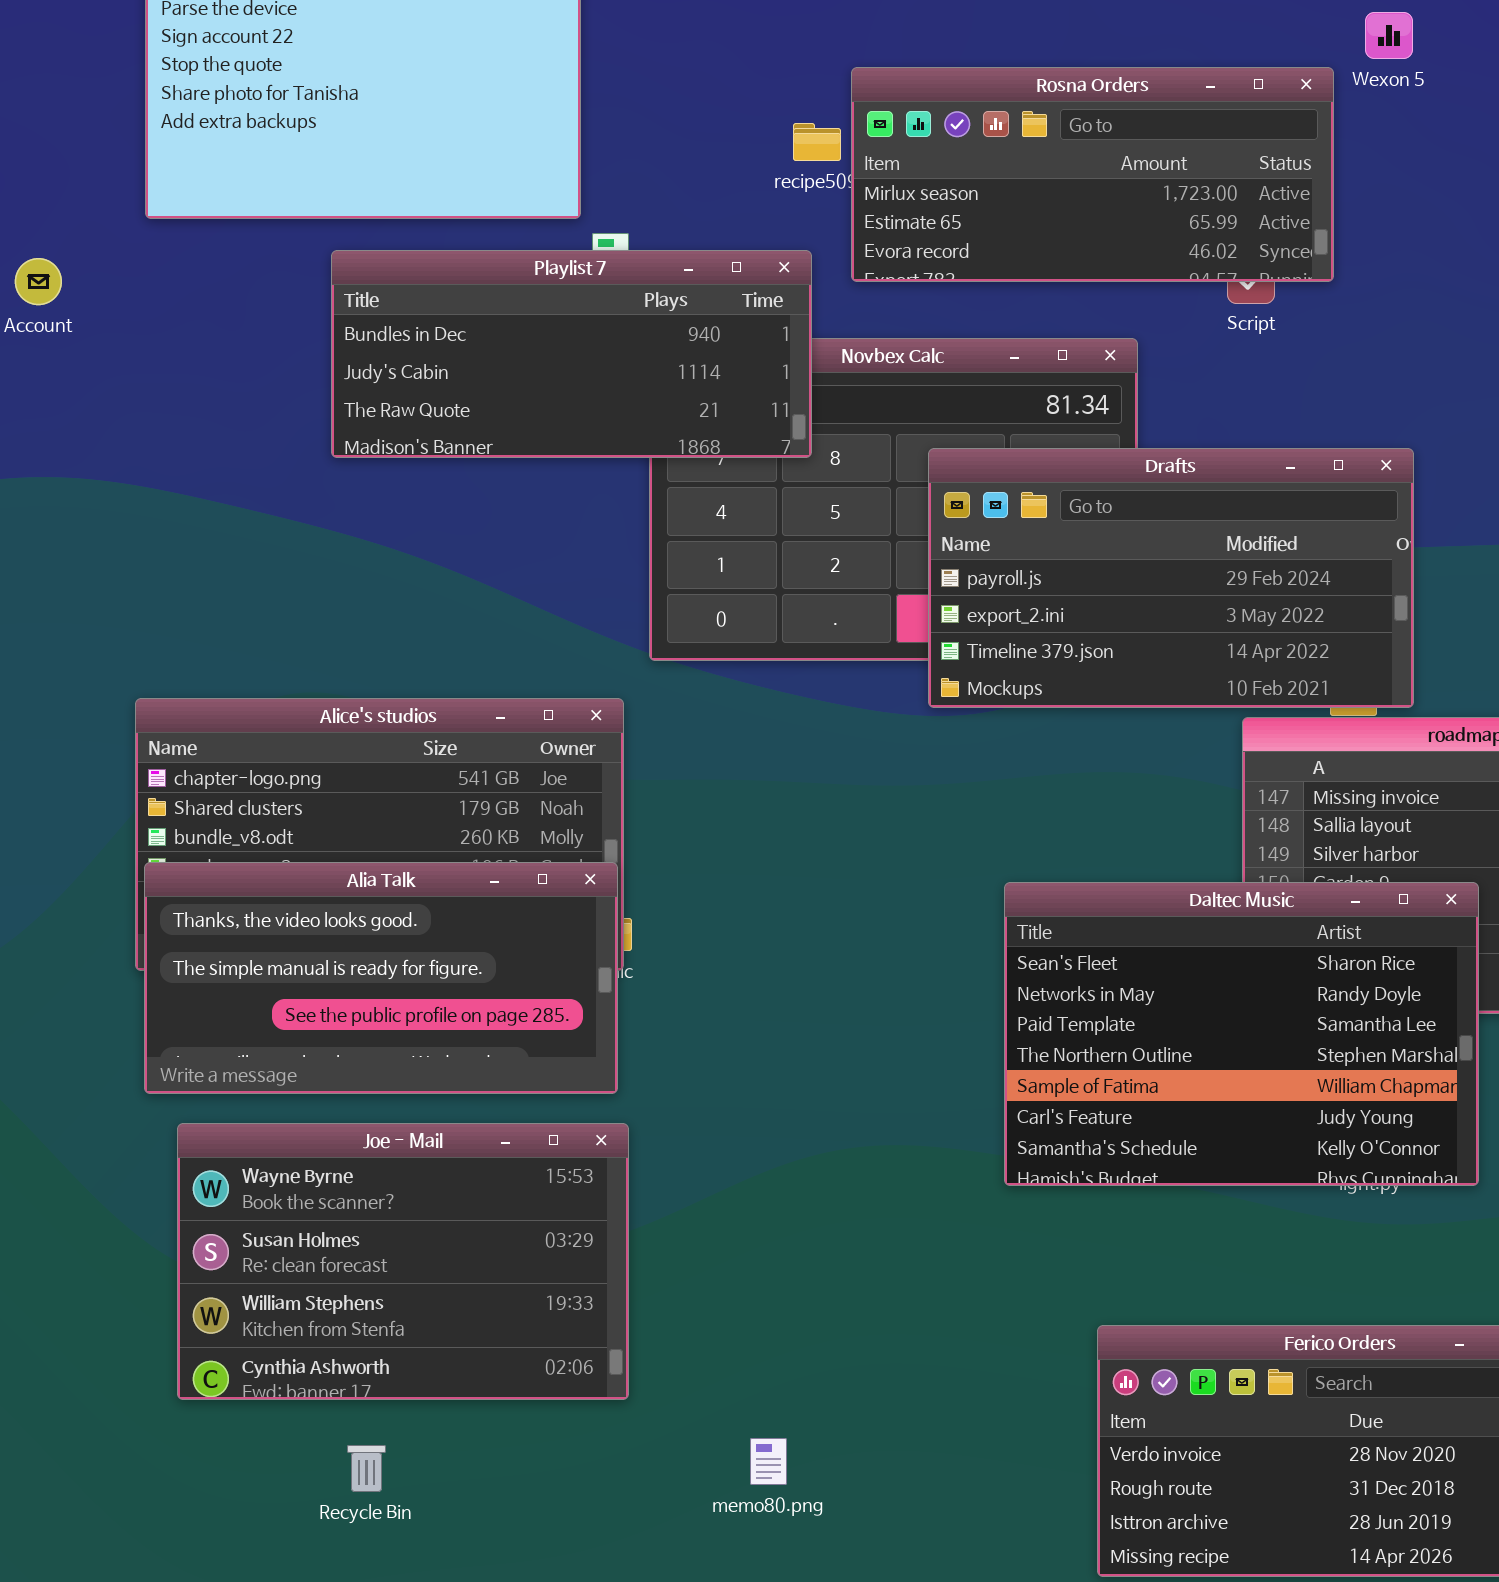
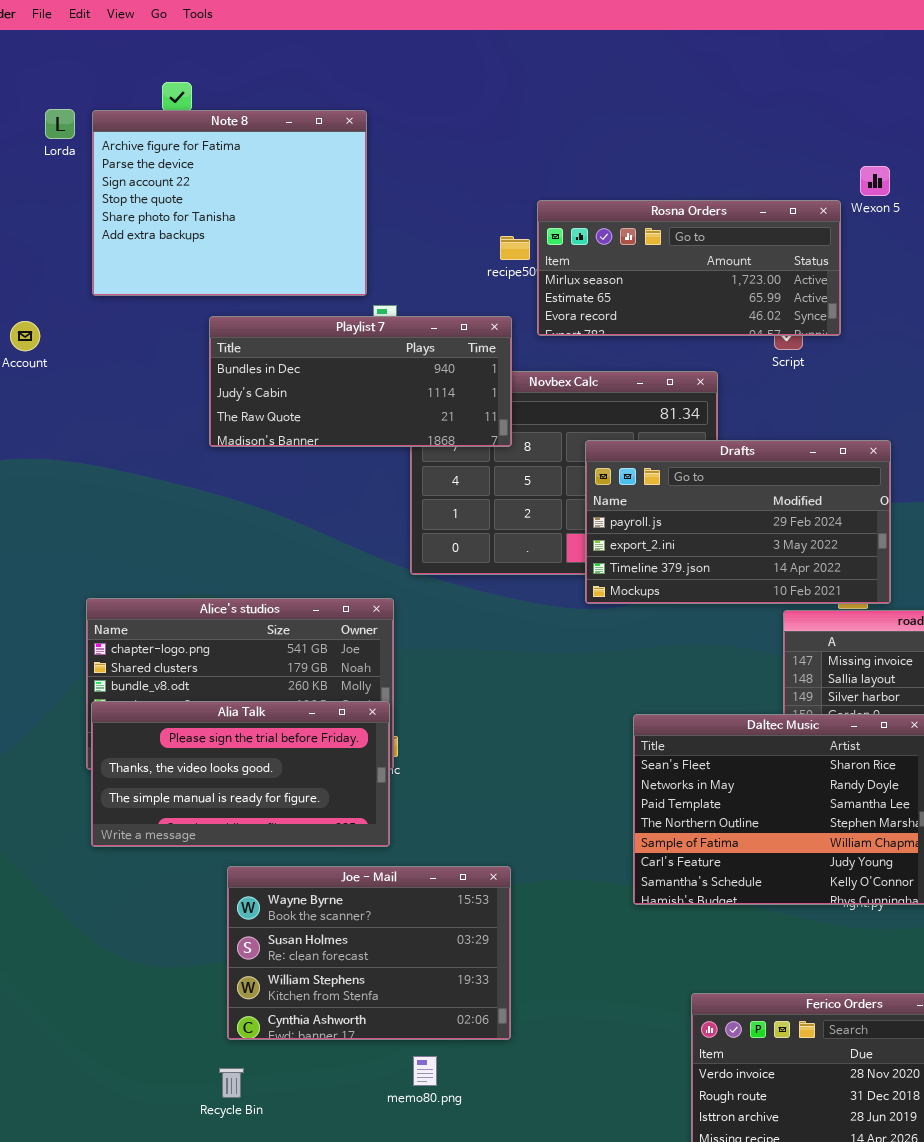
Alia Talk: [144,862,618,1094] -> [91,701,390,847], scrolled up 1 row
Joe - Mail: [177,1123,629,1400] -> [227,866,511,1040], moved
memo80.png: [750,1438,787,1485] -> [413,1056,437,1086], moved

